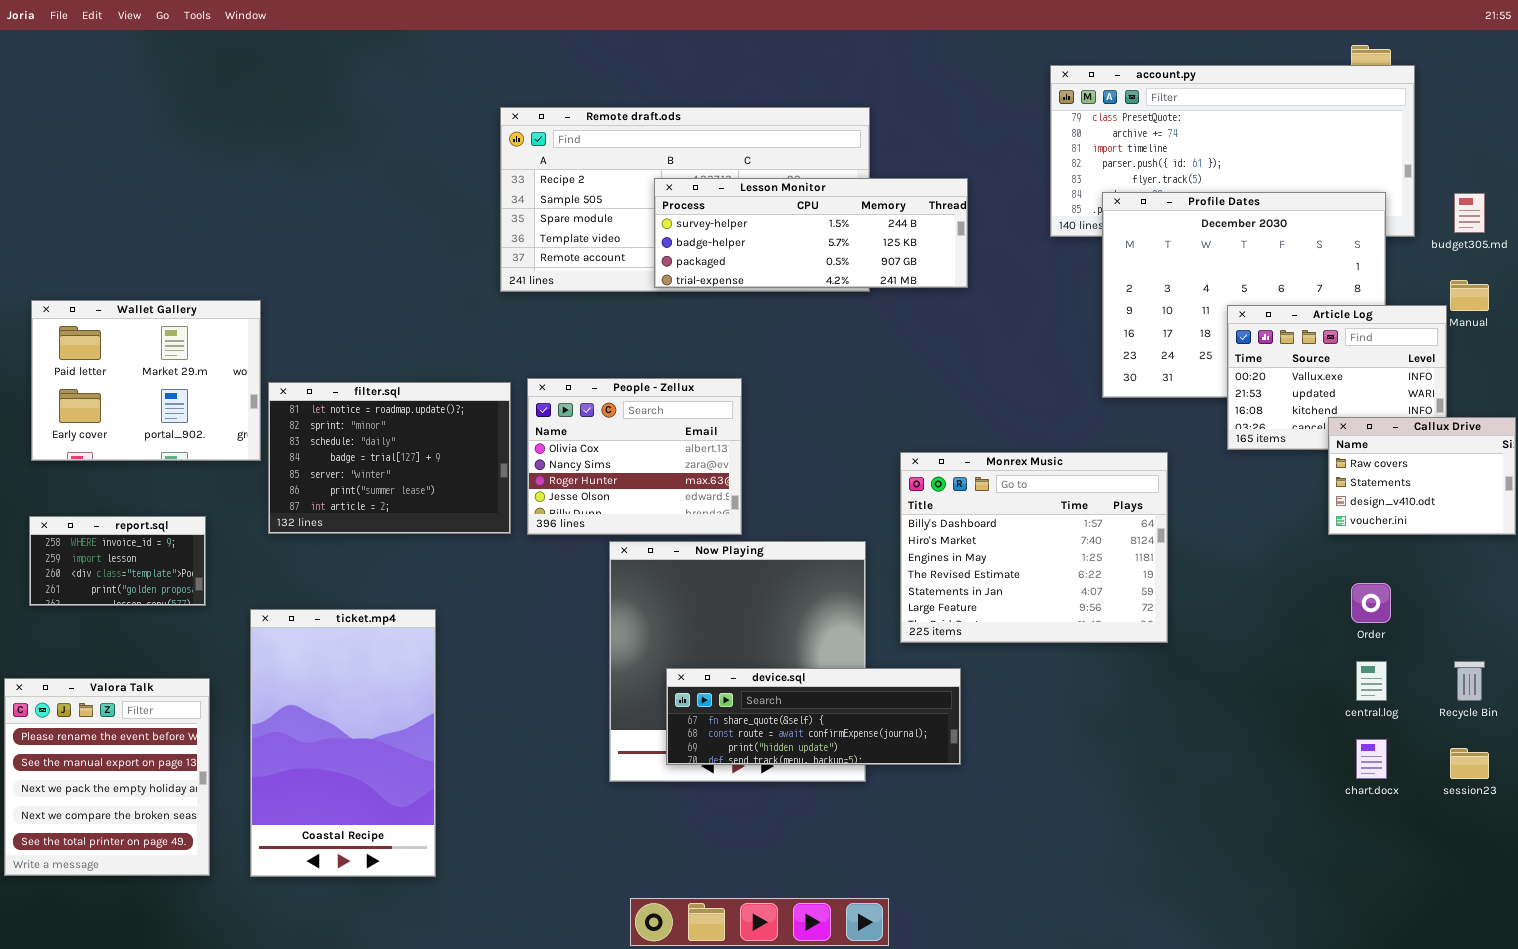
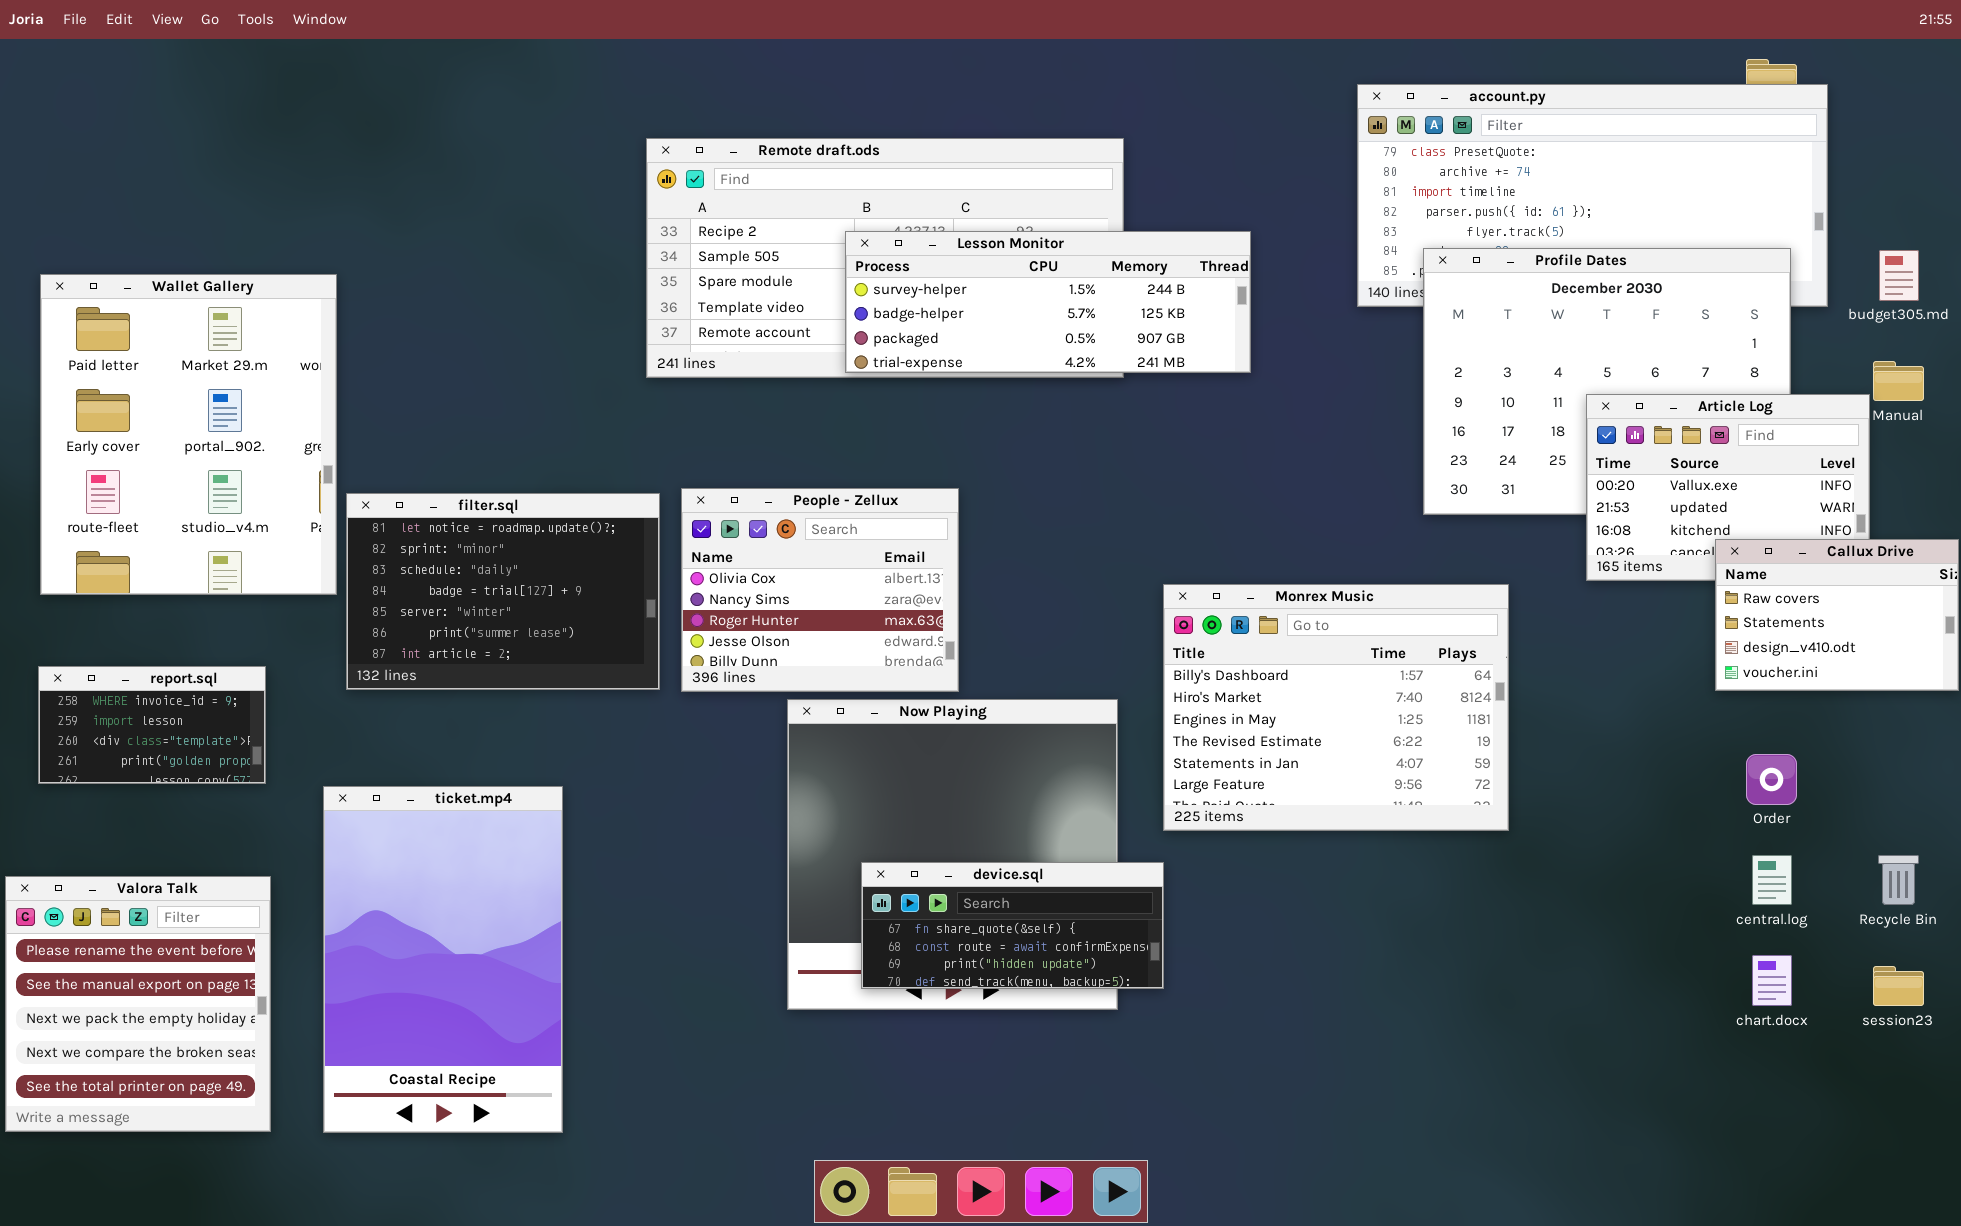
Wallet Gallery: [31,300,261,461] -> [40,274,337,595], resized
device.sql: [666,668,961,765] -> [861,862,1164,989], resized

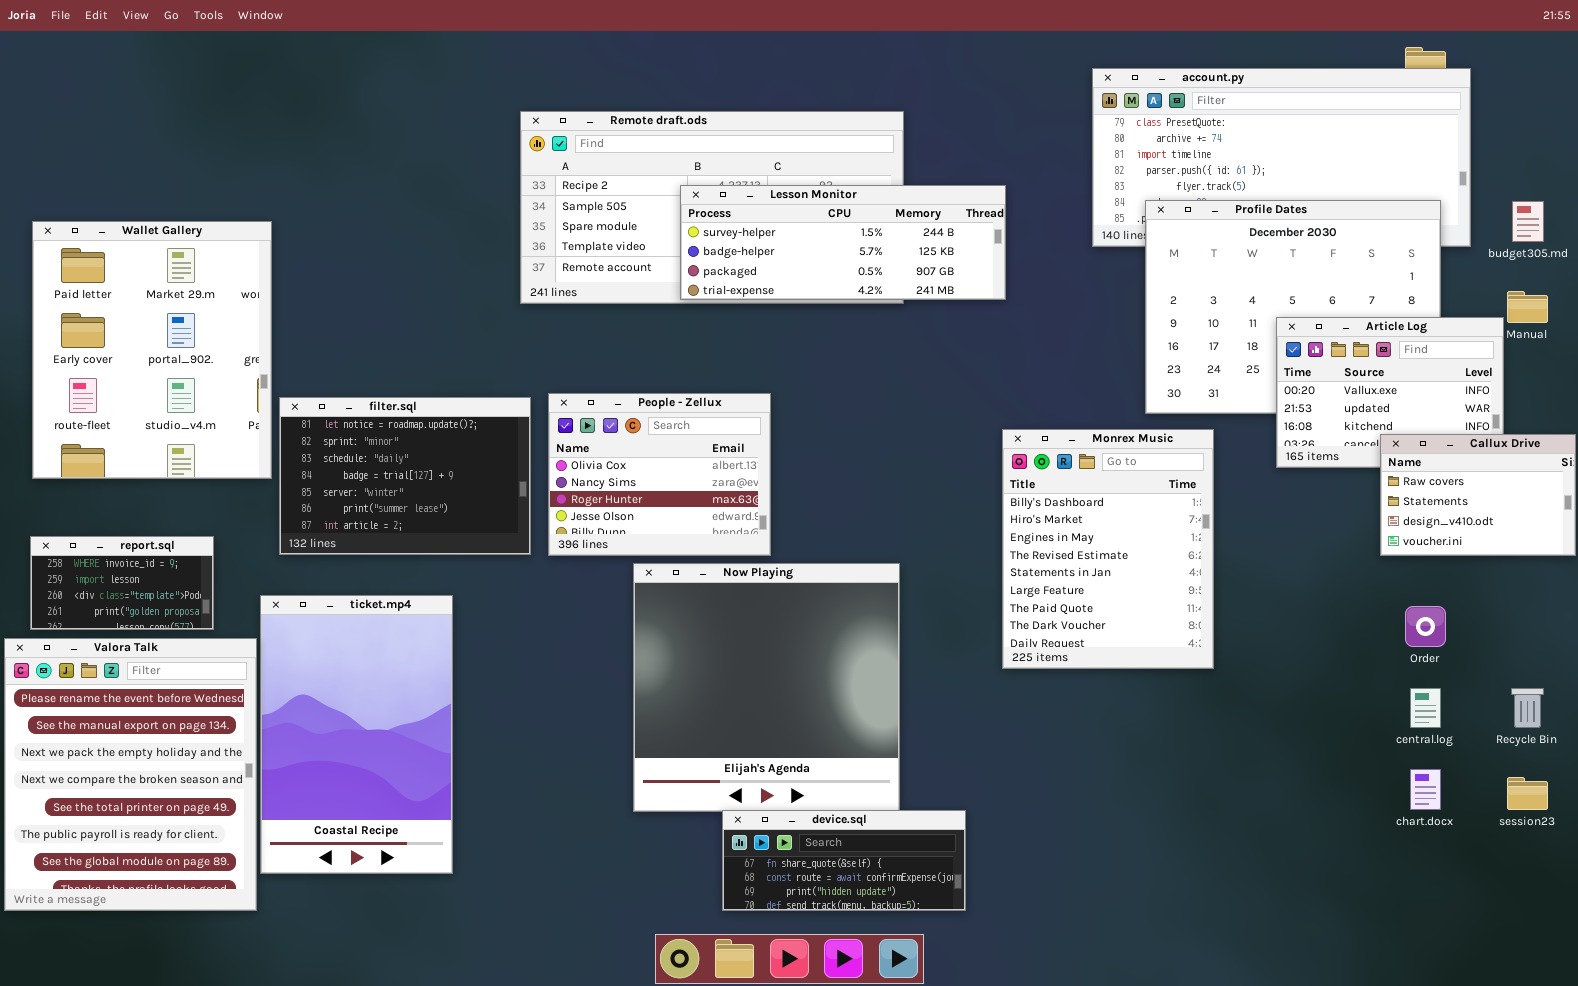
Monrex Music: [1163,584,1509,831] -> [1002,429,1214,669], resized
ticket.mp4: [323,786,563,1133] -> [260,595,453,874], moved
device.sql: [861,862,1164,989] -> [722,810,966,911], moved
Valora Talk: [5,876,271,1132] -> [4,638,257,911], resized

